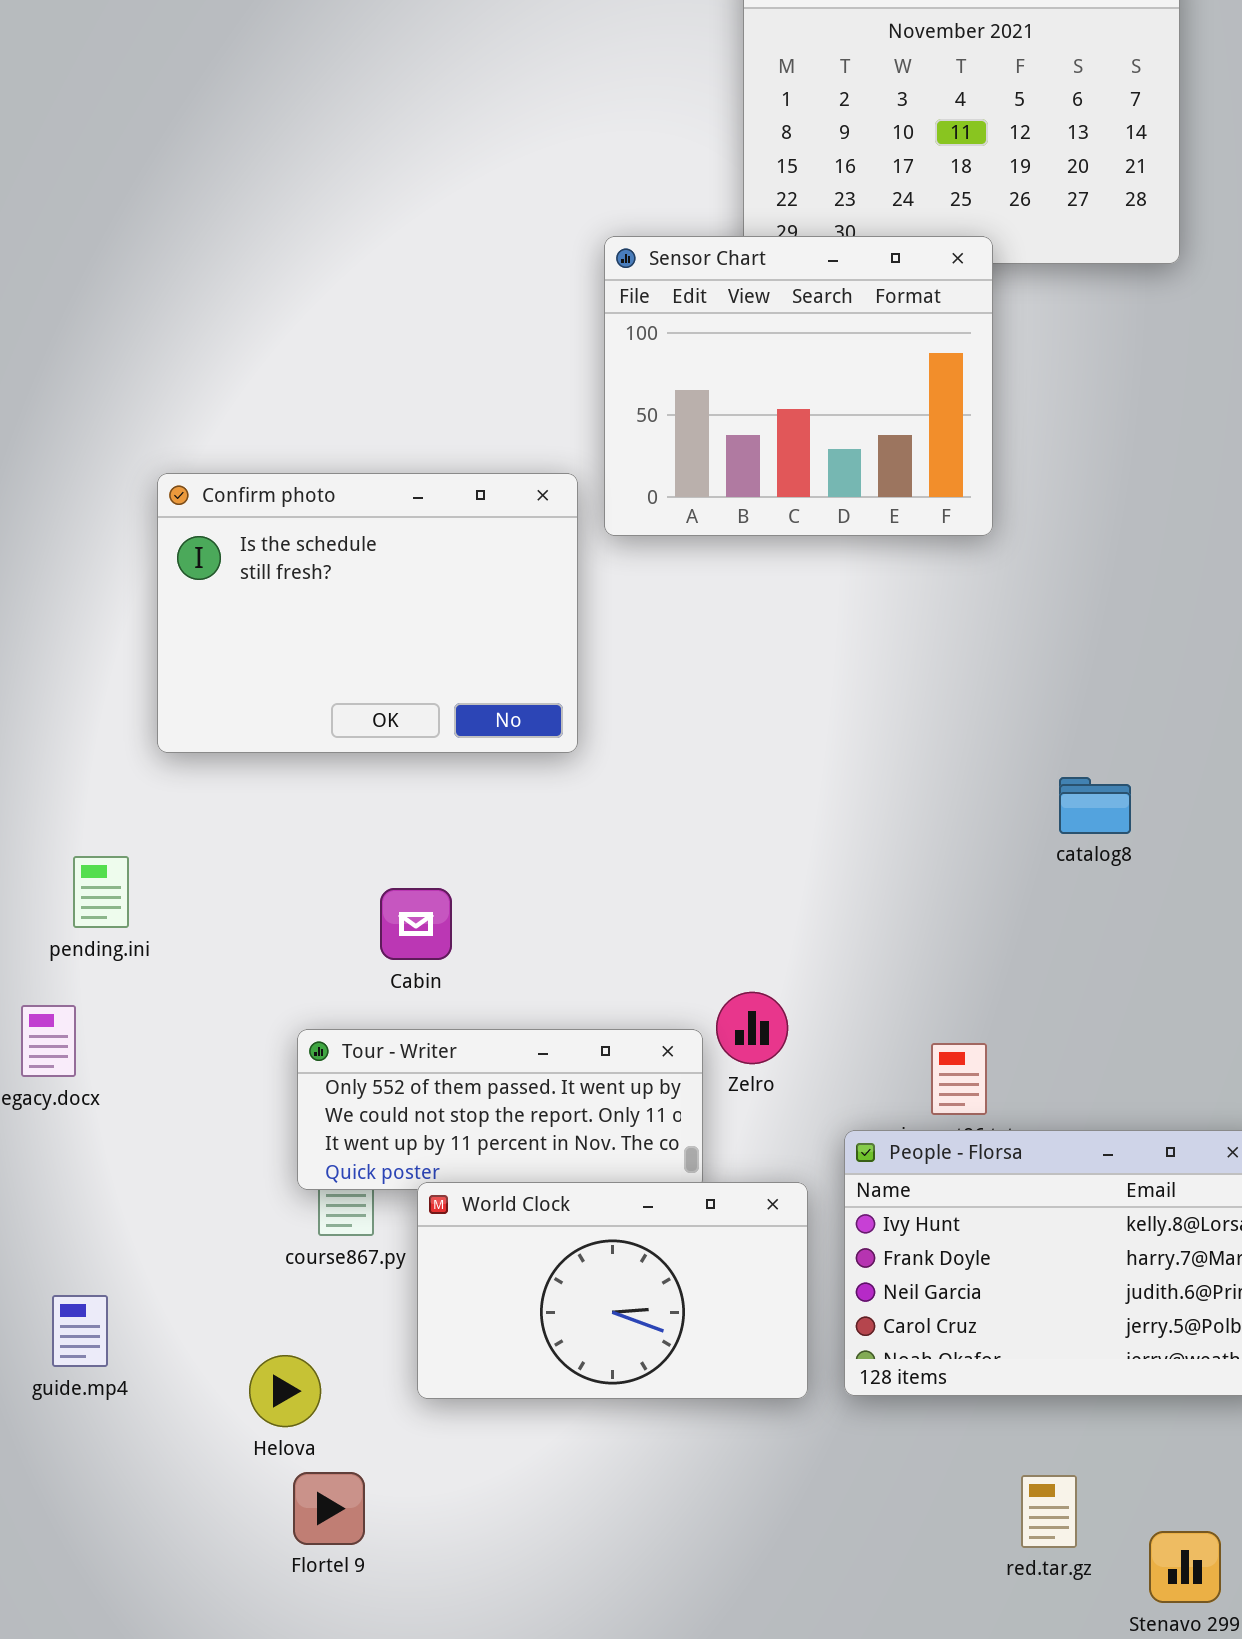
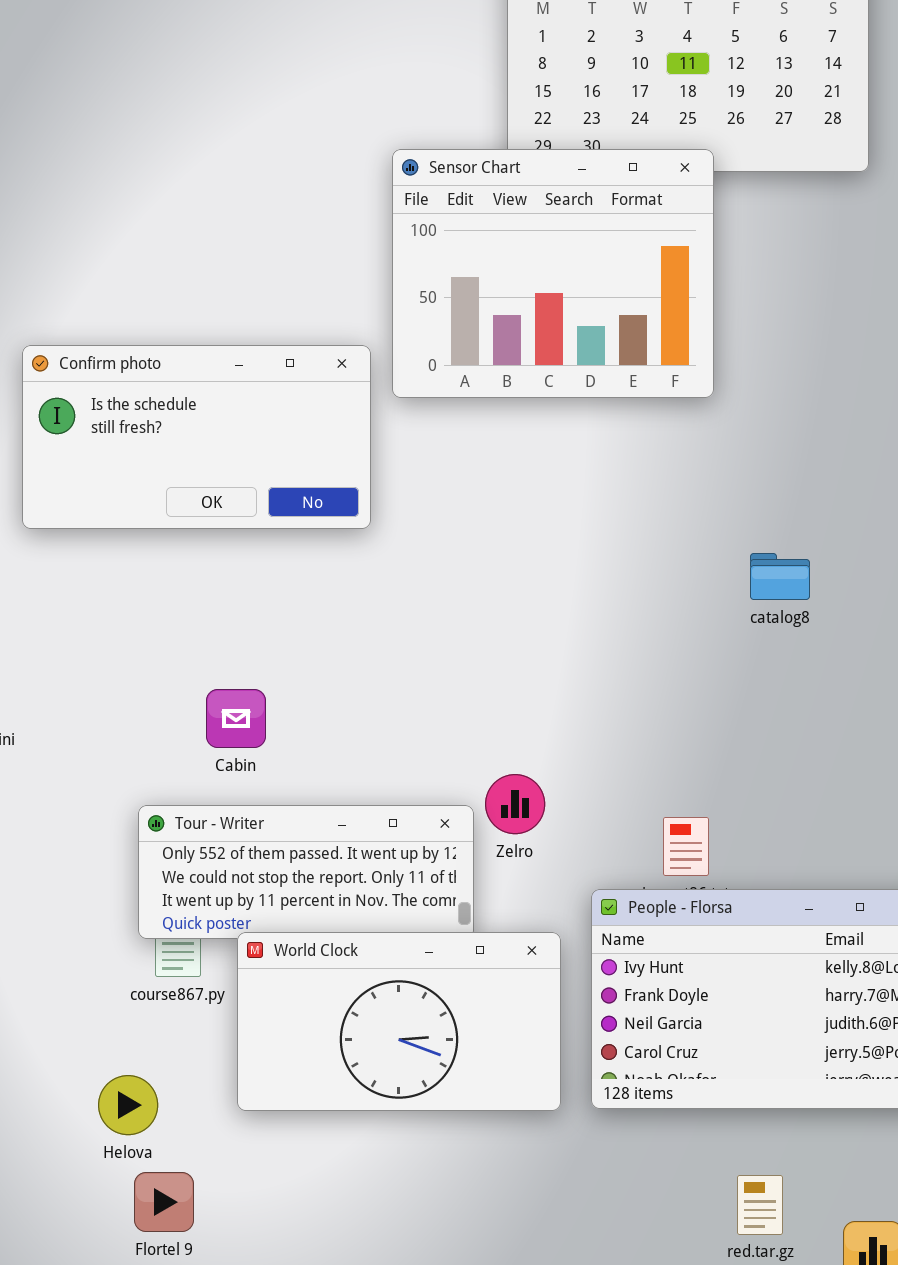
Confirm photo: [157,473,578,753] -> [22,345,371,529], resized
catalog8: [1059,777,1131,834] -> [750,553,810,600], moved

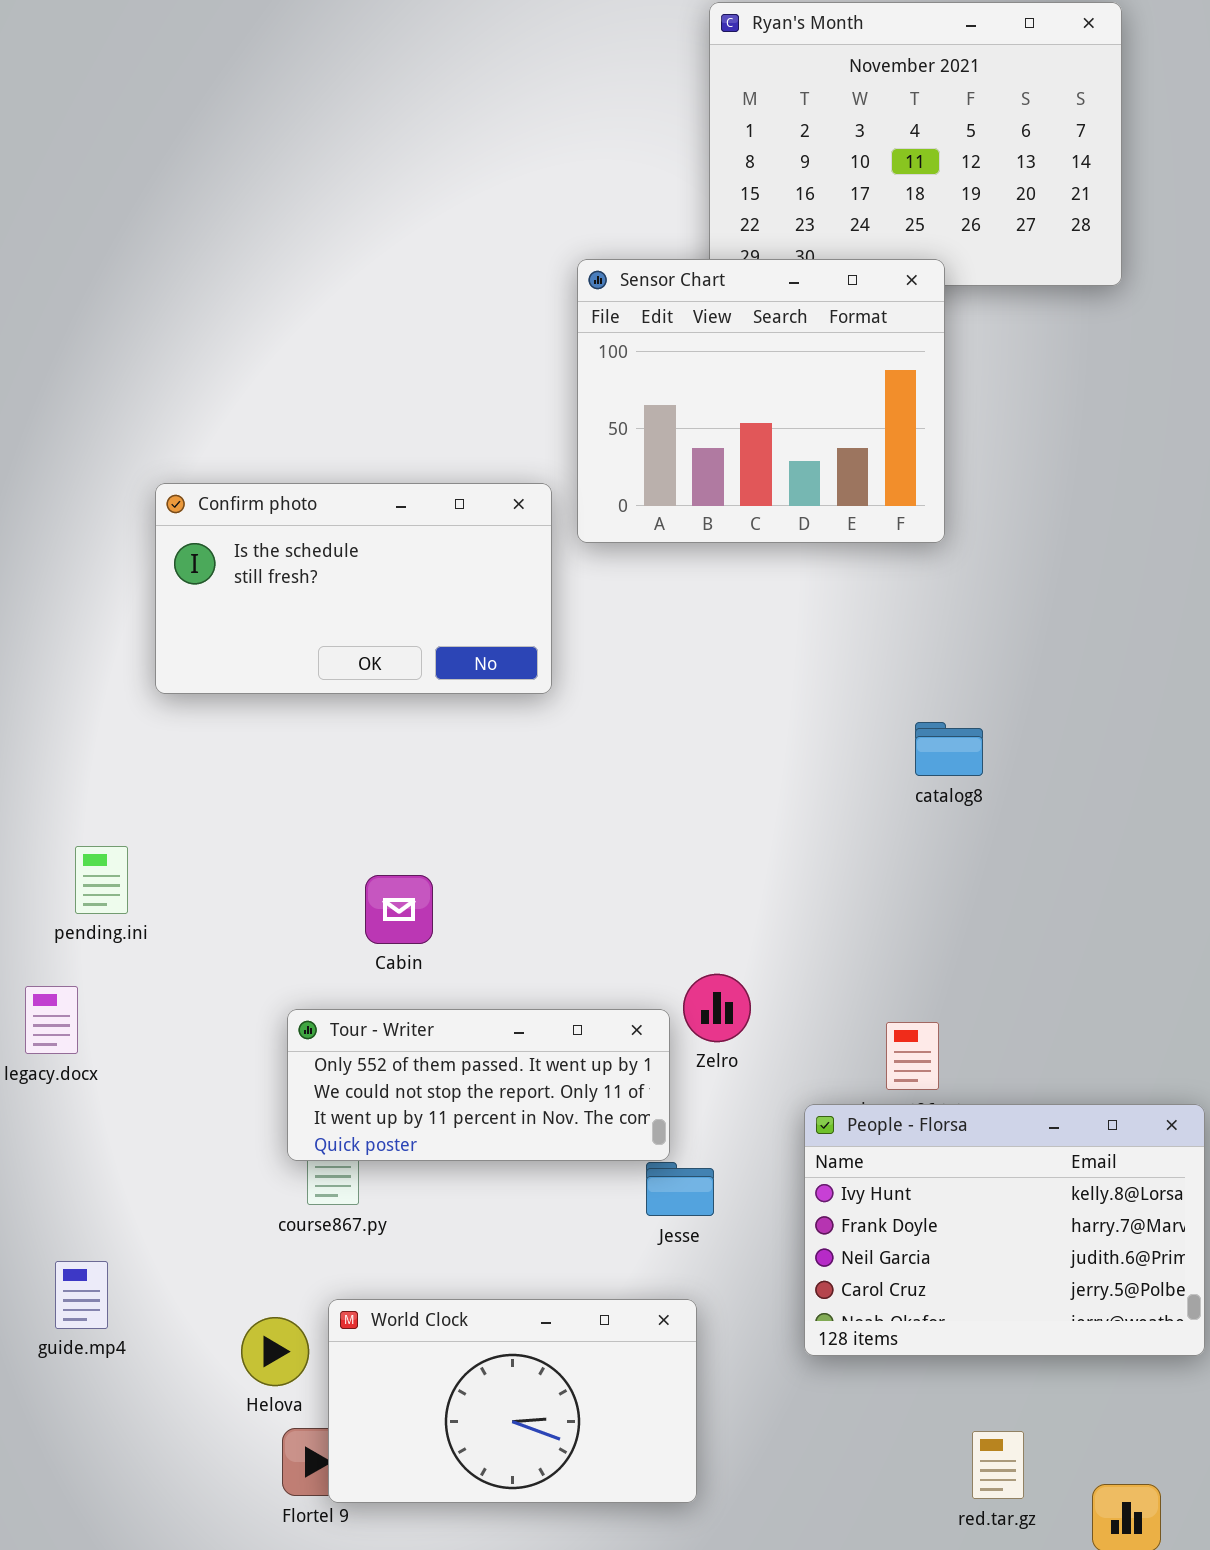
catalog8: [750,553,810,600] -> [915,722,983,776], moved
World Clock: [237,932,561,1111] -> [328,1299,697,1503], moved

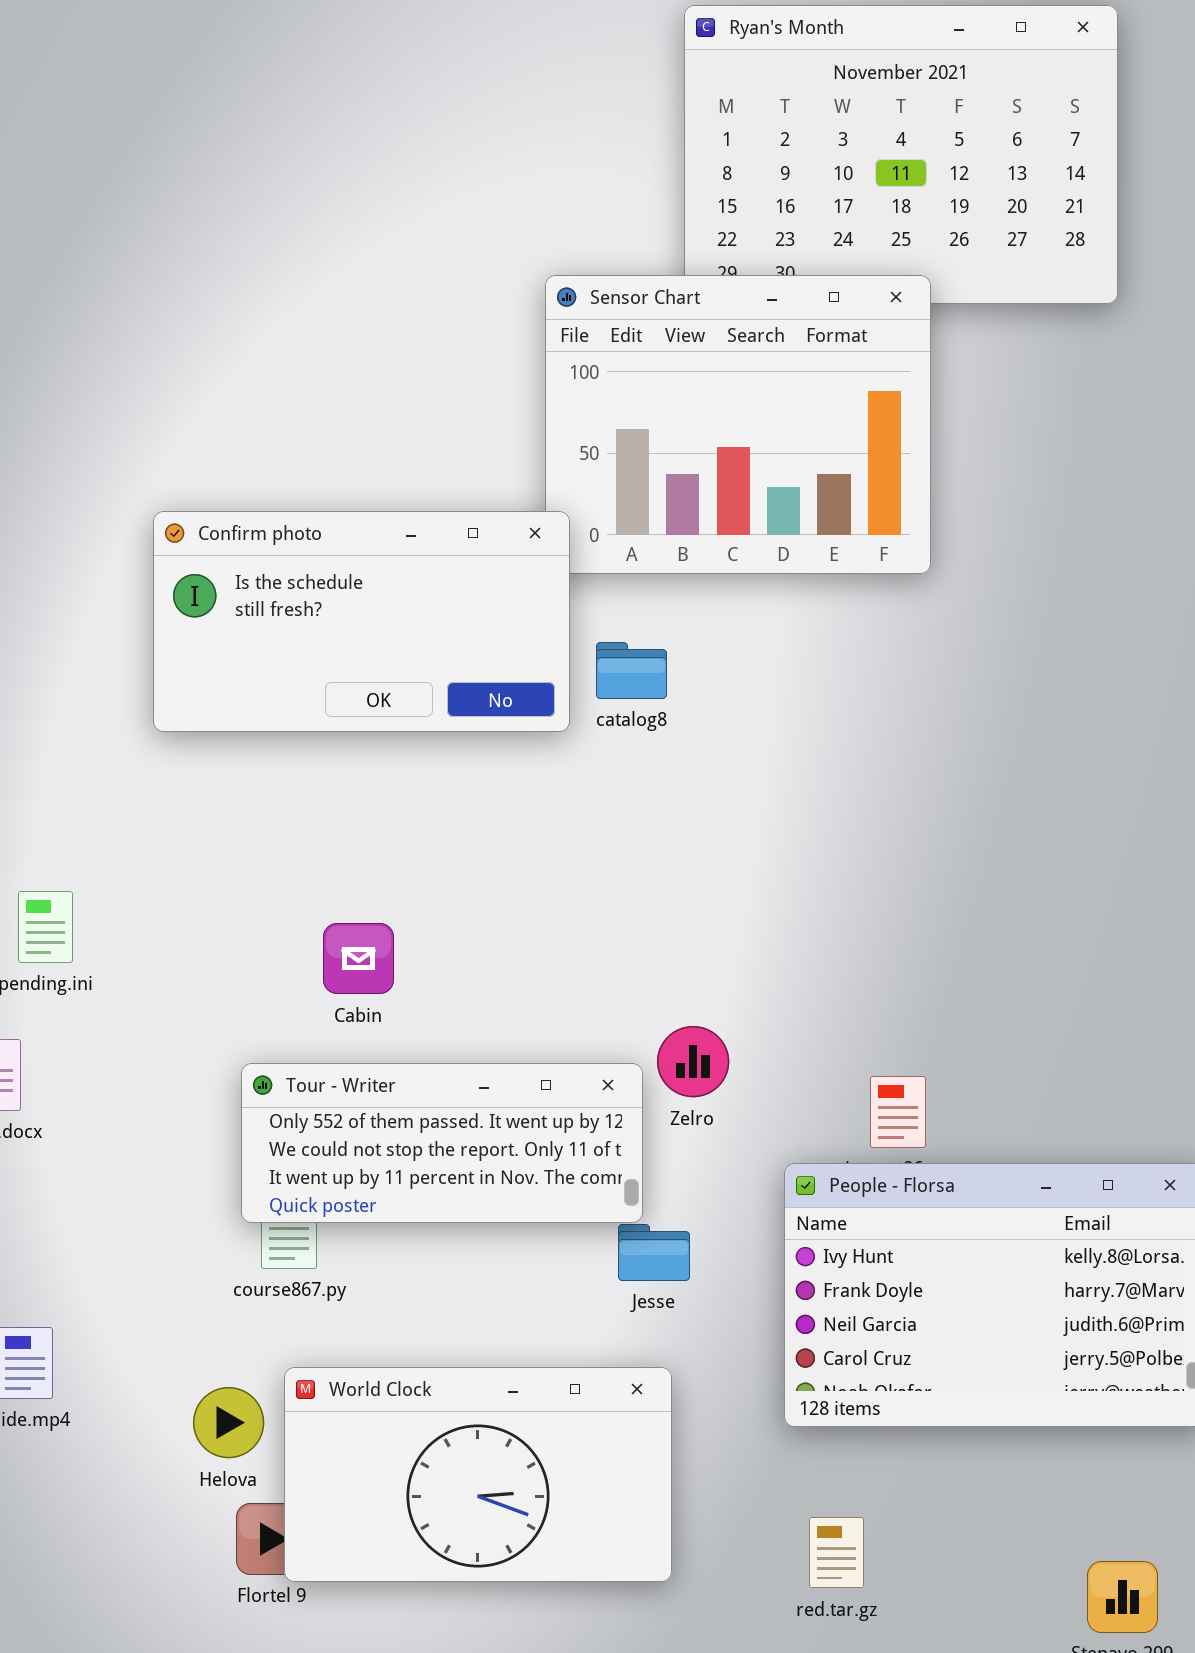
Confirm photo: [155,483,552,694] -> [153,511,570,732], moved
catalog8: [915,722,983,776] -> [596,642,667,699], moved
red.tar.gz: [972,1431,1024,1499] -> [809,1517,864,1588], moved

